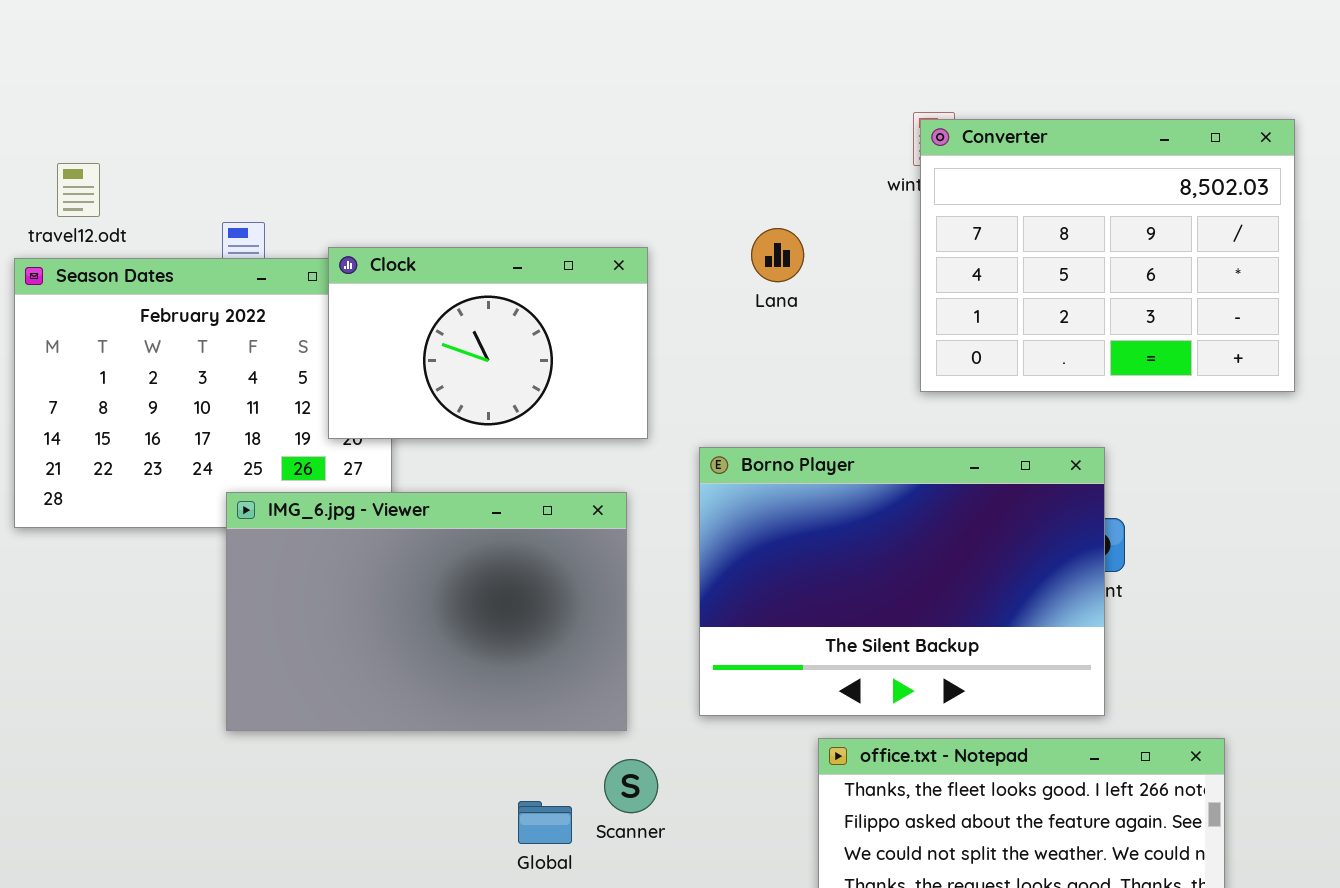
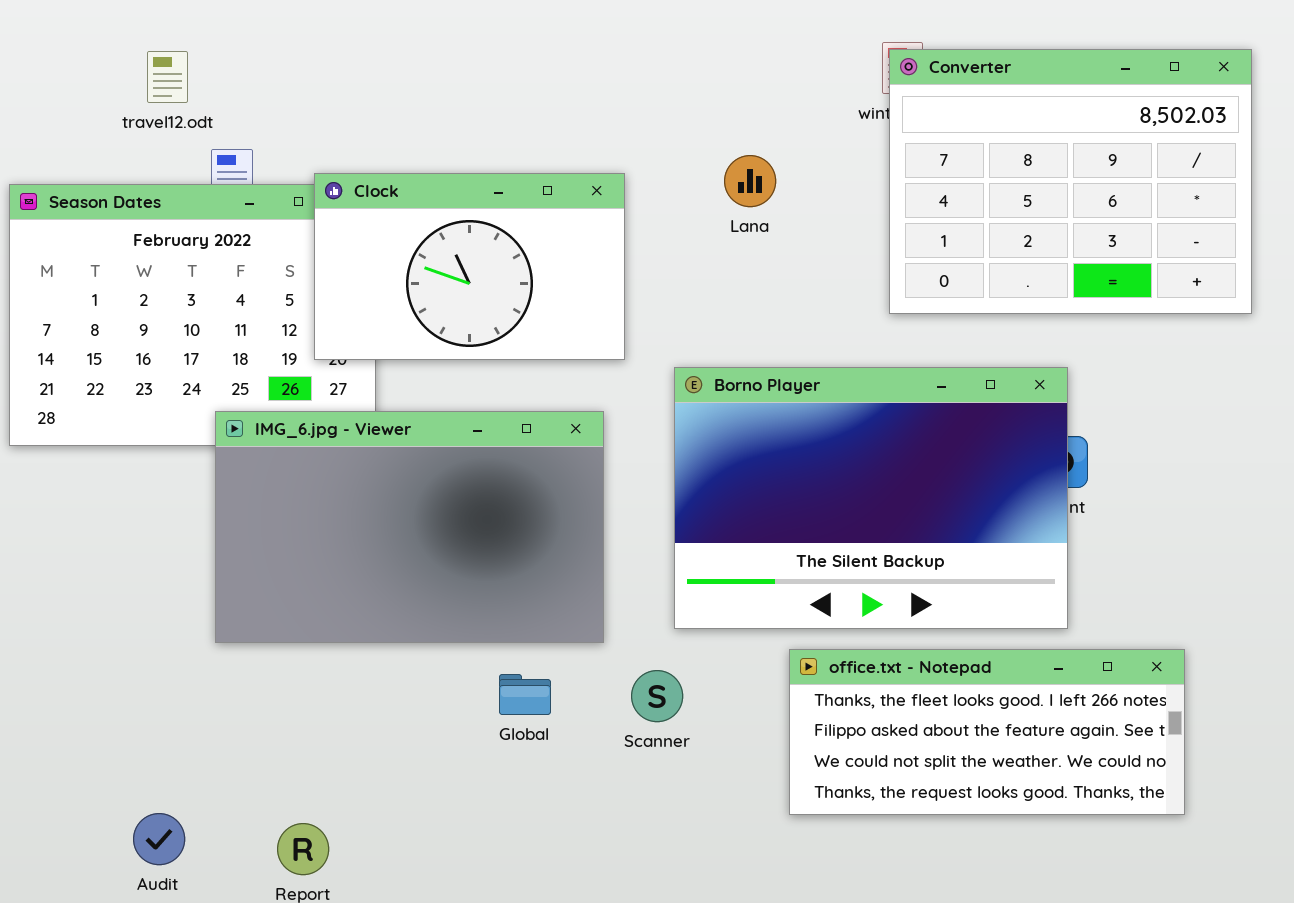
travel12.odt: [57,163,100,217] -> [147,51,188,103], moved
Scanner: [604,759,658,813] -> [631,670,683,722], moved
Global: [518,801,572,844] -> [499,674,551,715], moved

